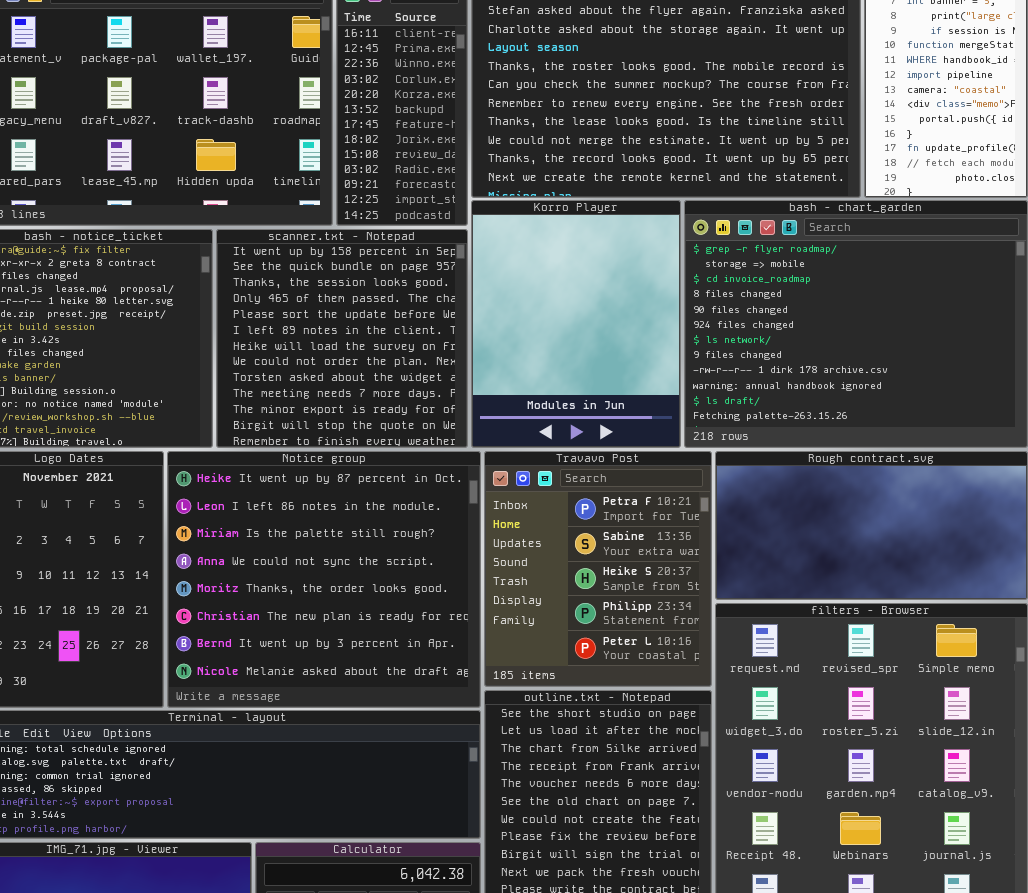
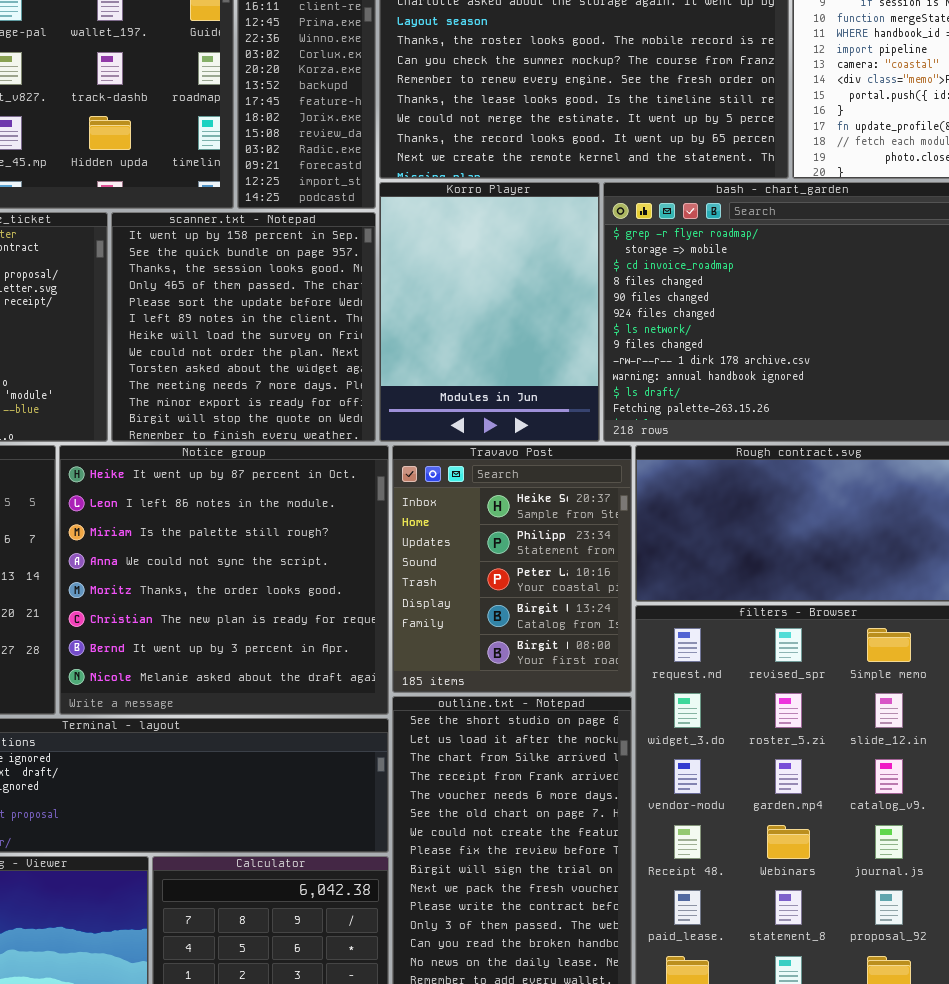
Travavo Post: [484,451,712,687] -> [392,445,632,693], scrolled down 2 rows

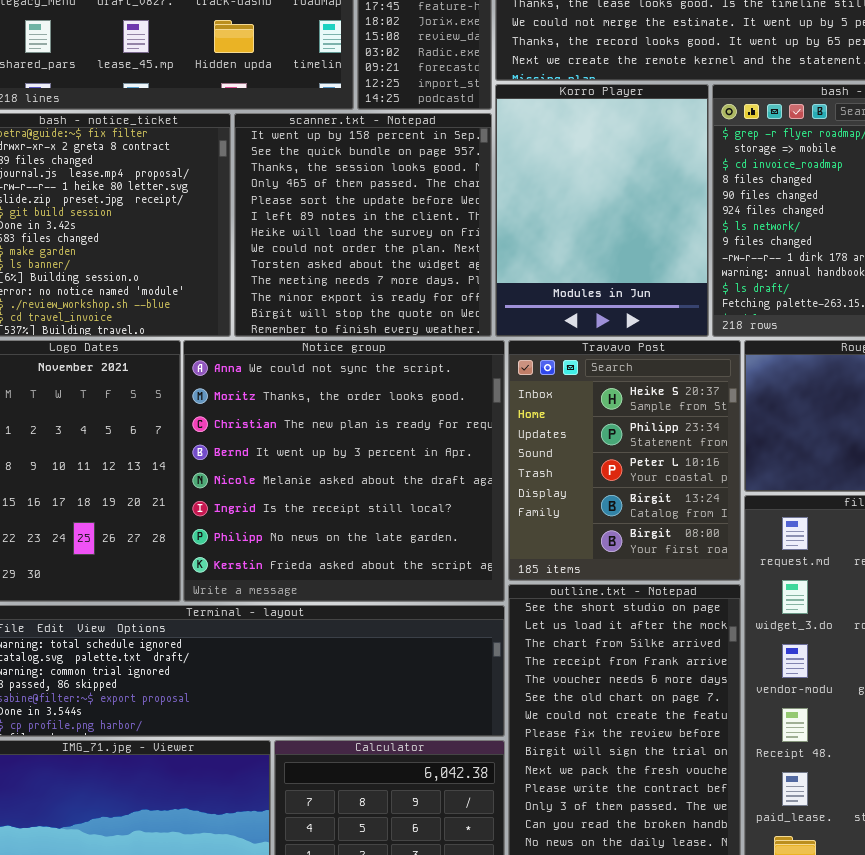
Notice group: [59,445,389,715] -> [183,340,505,602], scrolled down 3 rows

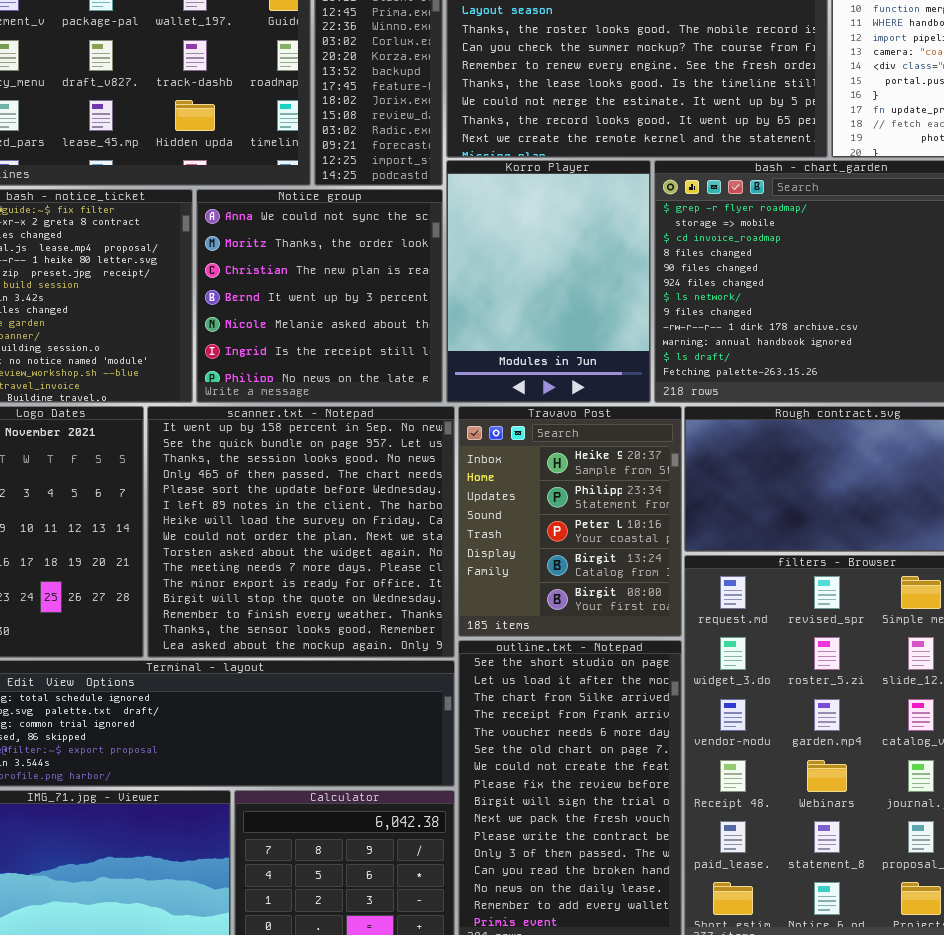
scanner.txt - Notepad: [234,113,492,337] -> [147,406,455,658], moved, resized
Notice group: [183,340,505,602] -> [196,189,443,403], moved, resized

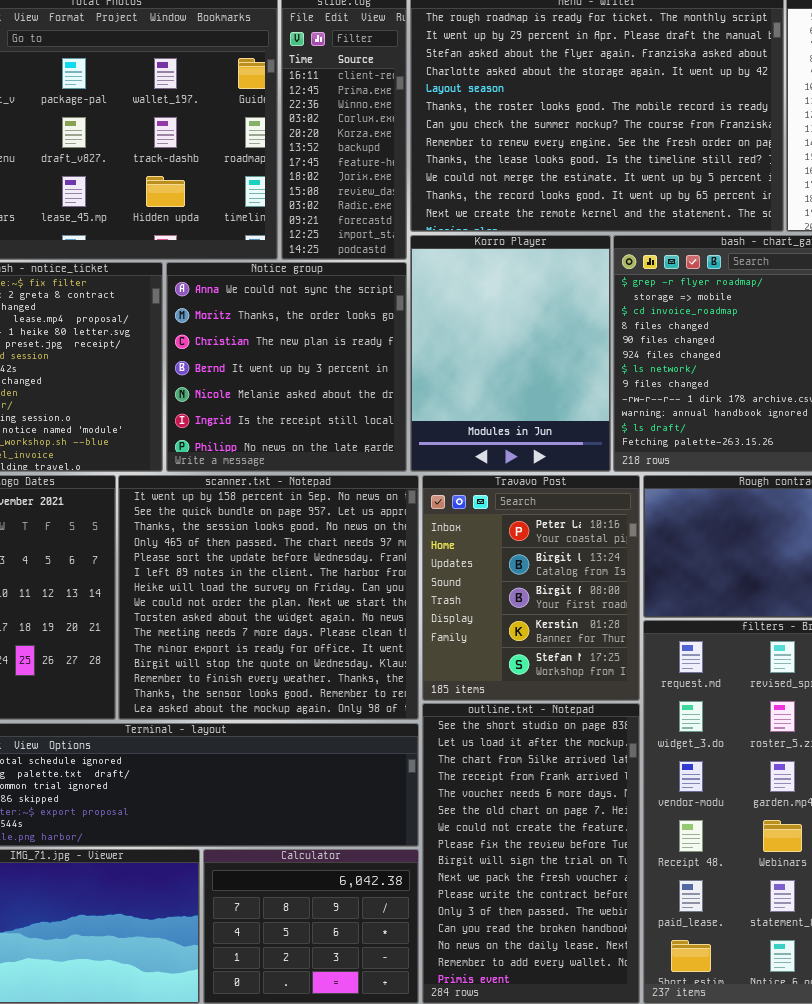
Travavo Post: [458,406,682,637] -> [422,475,640,701], scrolled down 2 rows

